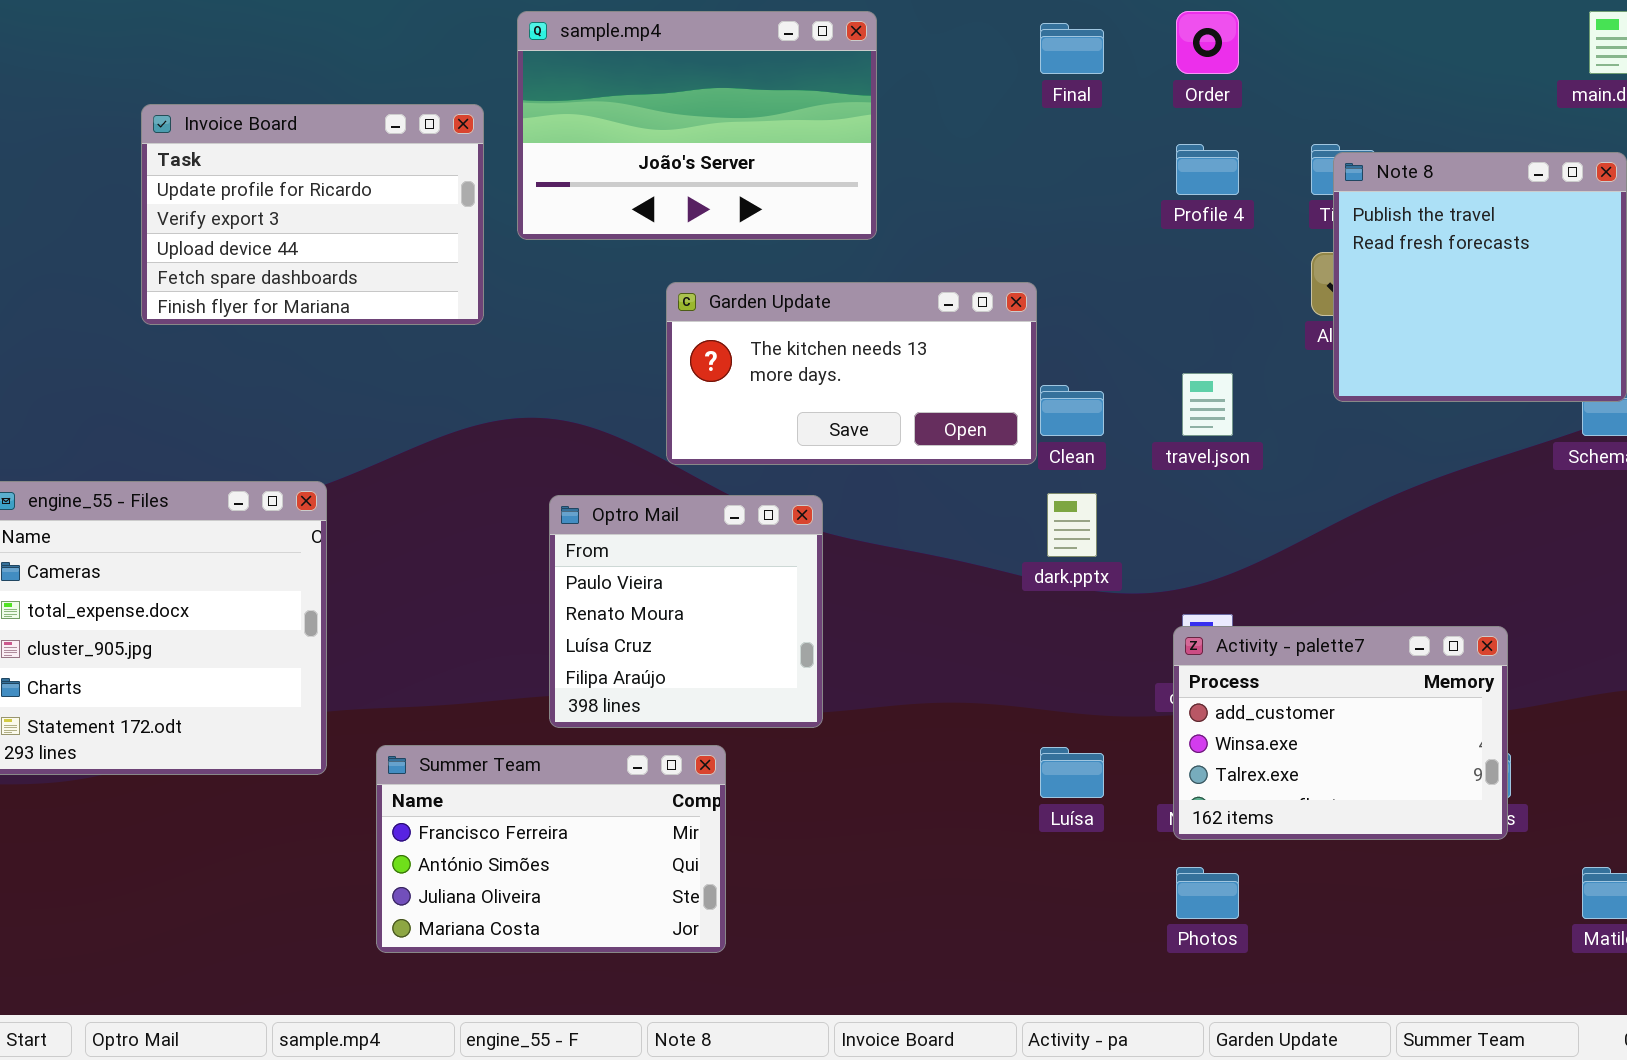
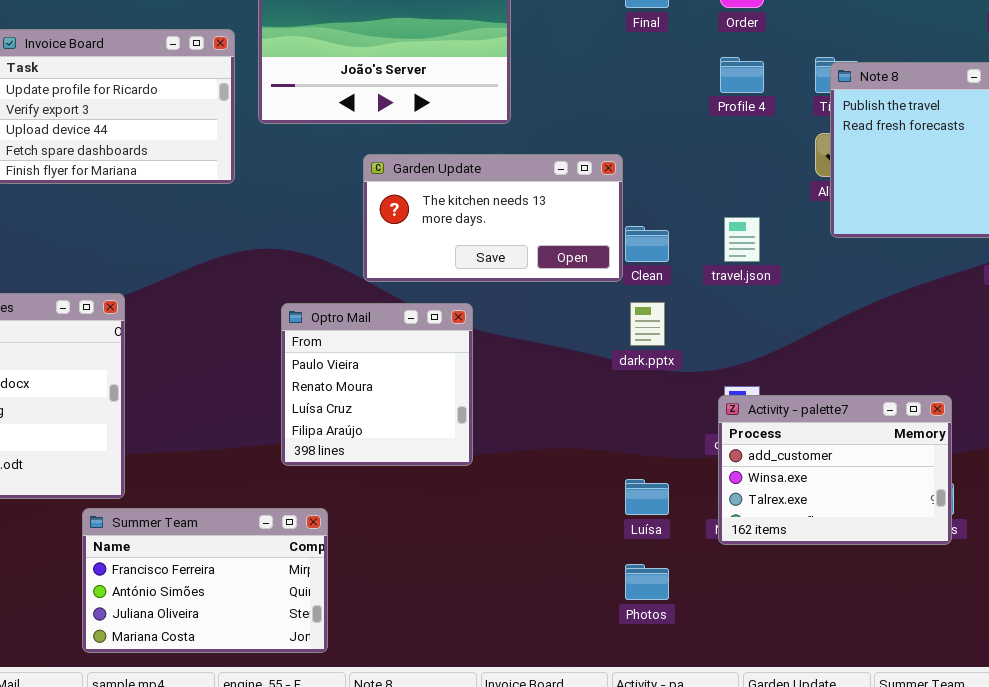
Summer Team: [376,745,726,953] -> [82,508,328,653], moved
Photos: [1176,867,1239,919] -> [625,564,669,600], moved

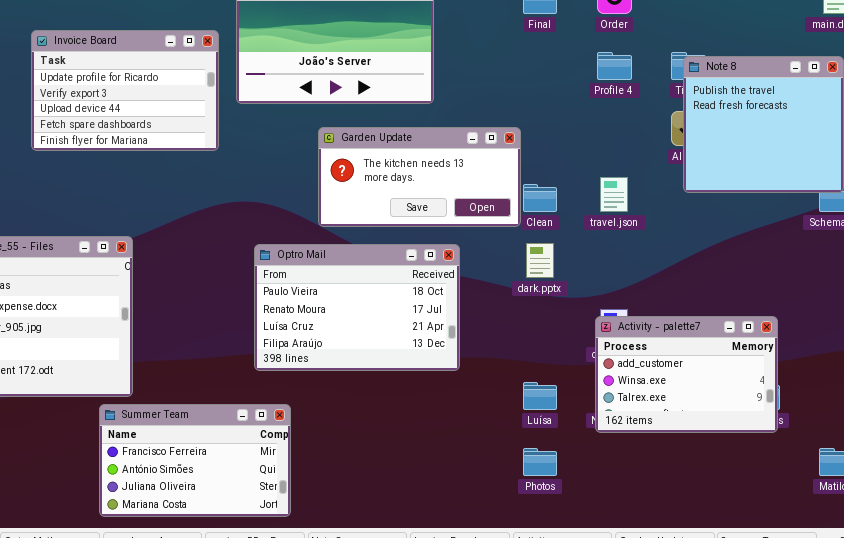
Optro Mail: [281,303,473,466] -> [254,244,460,371], resized

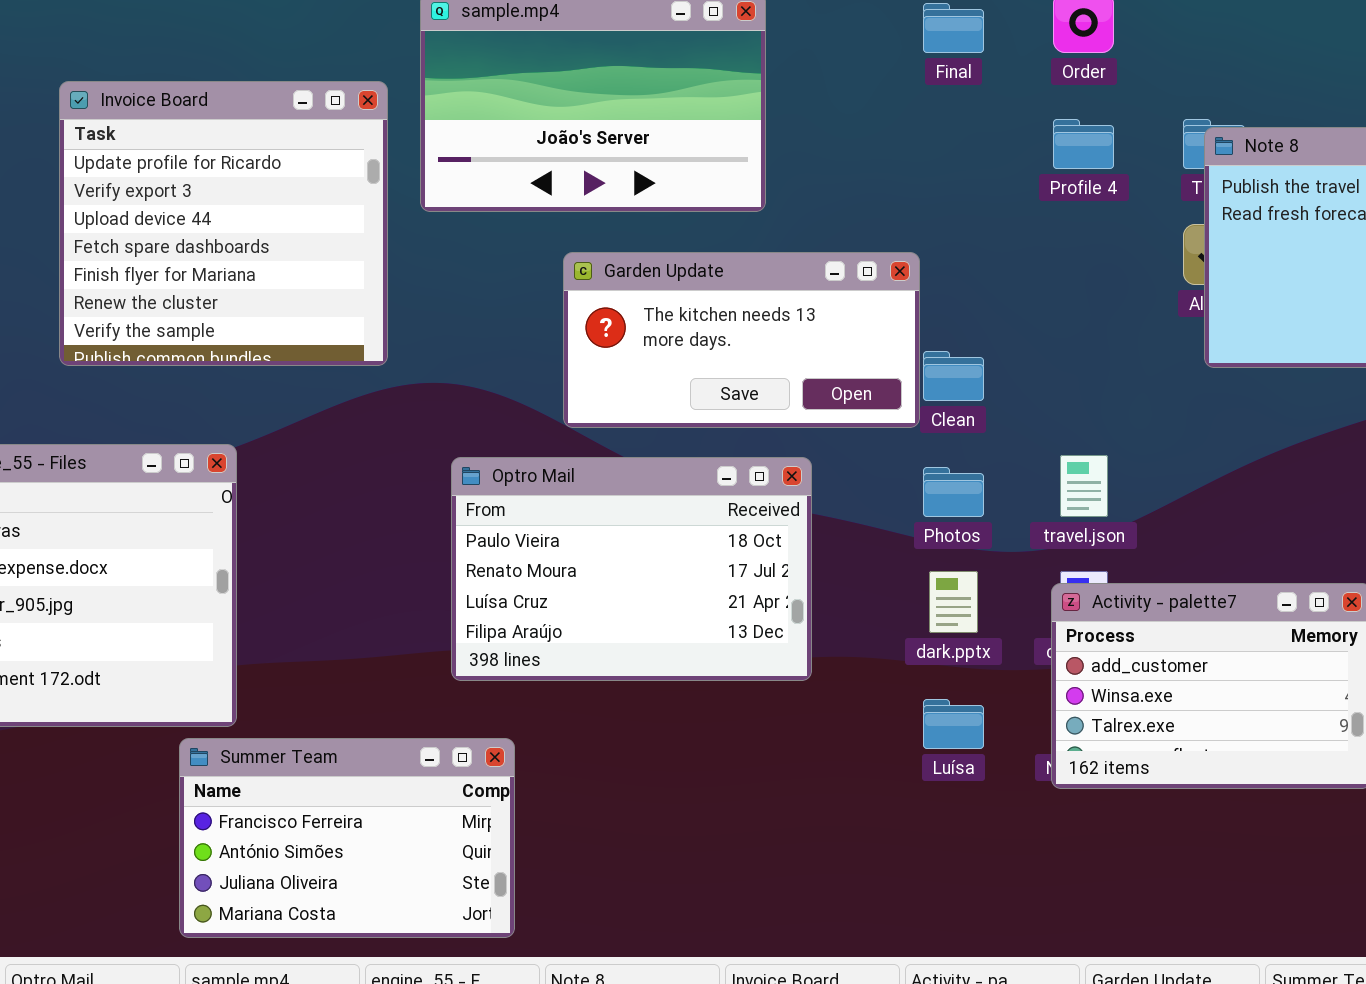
Invoice Board: [31,30,219,151] -> [59,81,388,366], resized
travel.json: [600,177,628,212] -> [1060,455,1108,517], moved
dark.pptx: [526,243,554,278] -> [929,571,978,633], moved
Photos: [523,448,557,476] -> [923,467,984,517], moved

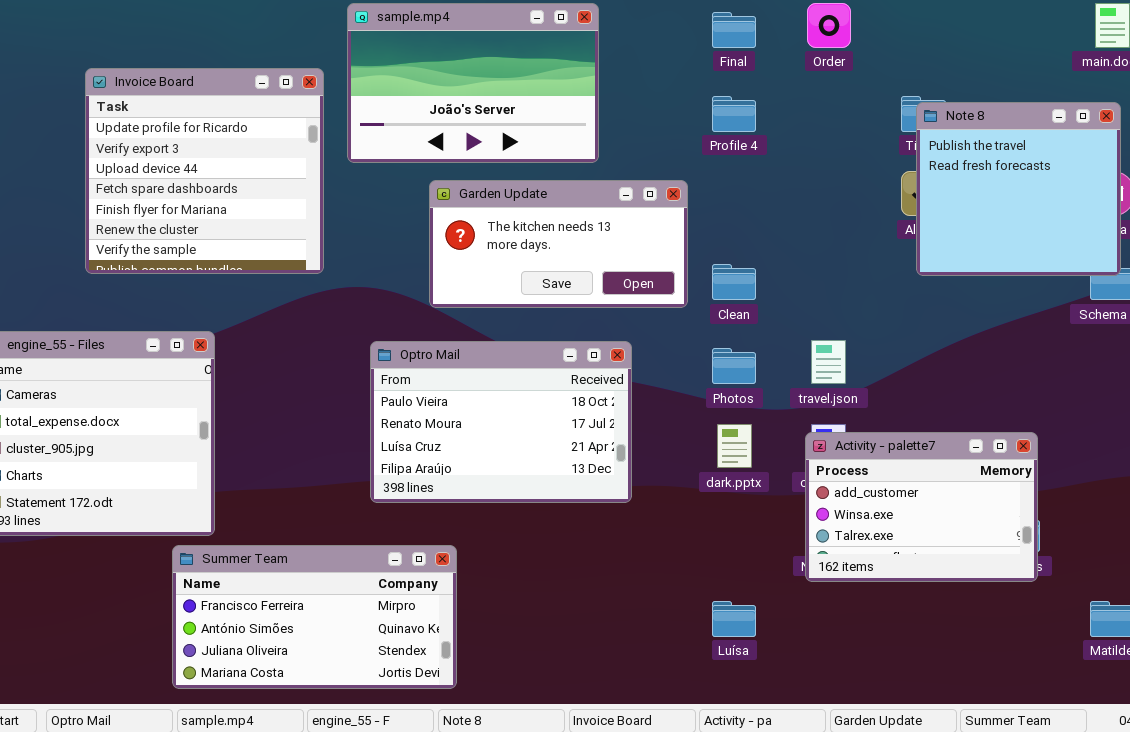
Profile 4: [1053,119,1114,169] -> [712,96,756,132], moved
Garden Update: [563,252,920,428] -> [429,180,688,308], moved
Luísa: [923,699,984,749] -> [712,601,756,637], moved
Summer Team: [179,738,515,938] -> [172,545,457,689], resized

